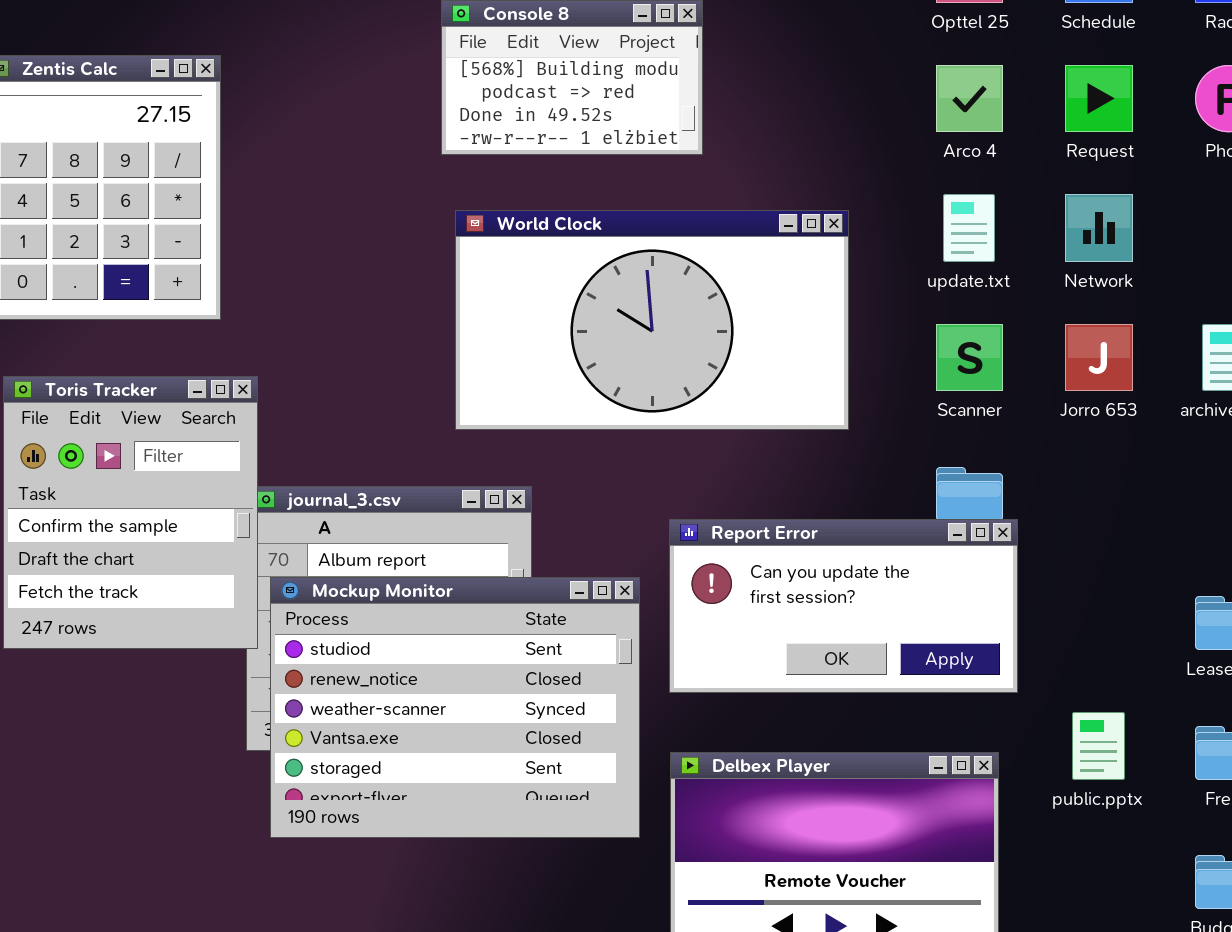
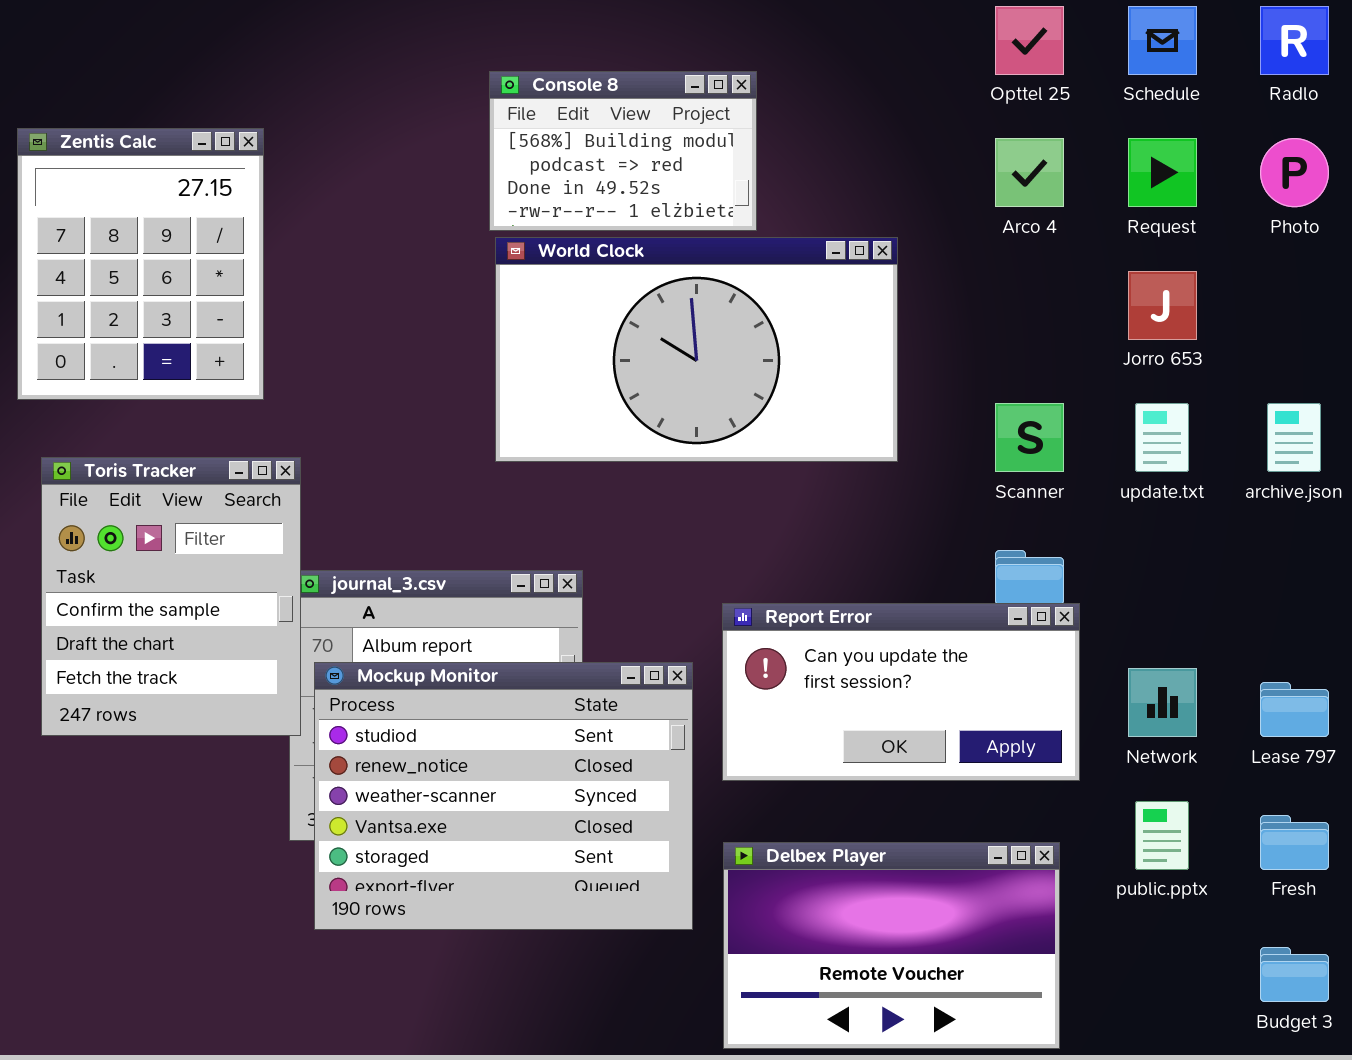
update.txt: [943,194,995,262] -> [1135,403,1189,472], moved
Network: [1065,194,1133,262] -> [1128,668,1197,737], moved
World Clock: [455,210,849,430] -> [495,237,898,462], moved
Jorro 653: [1065,324,1133,391] -> [1128,271,1197,340], moved

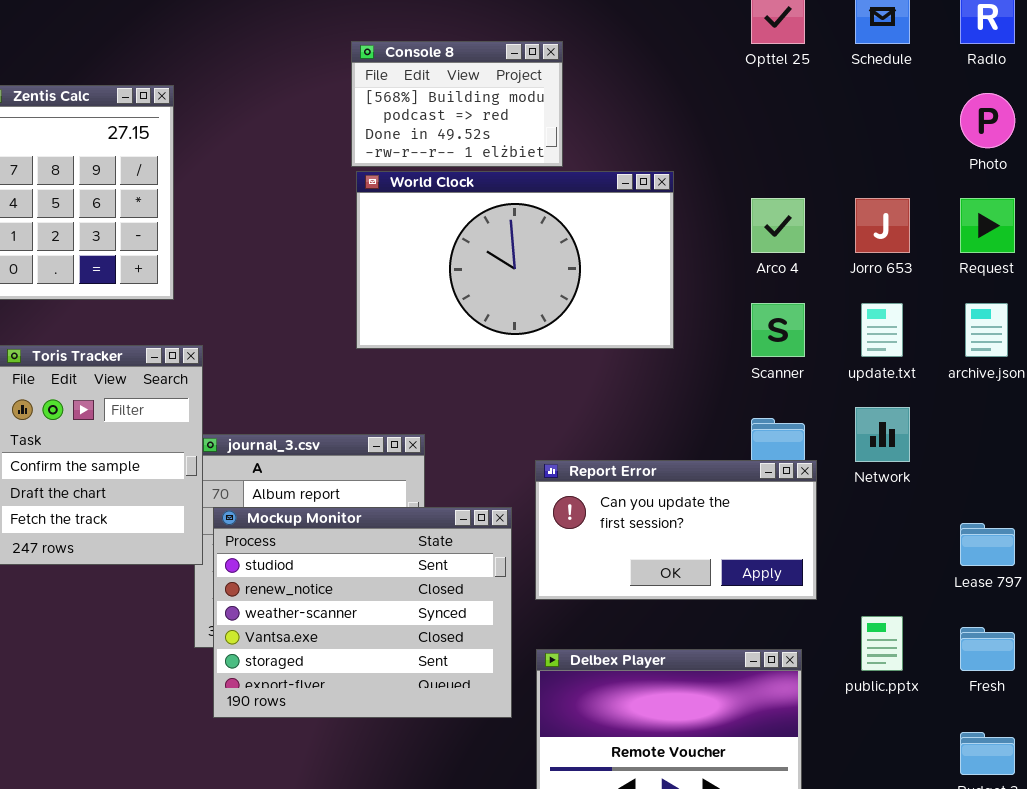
Arco 4: [995,138,1064,207] -> [751,198,805,253], moved
Request: [1128,138,1197,207] -> [960,198,1015,253], moved
Network: [1128,668,1197,737] -> [855,407,910,462], moved

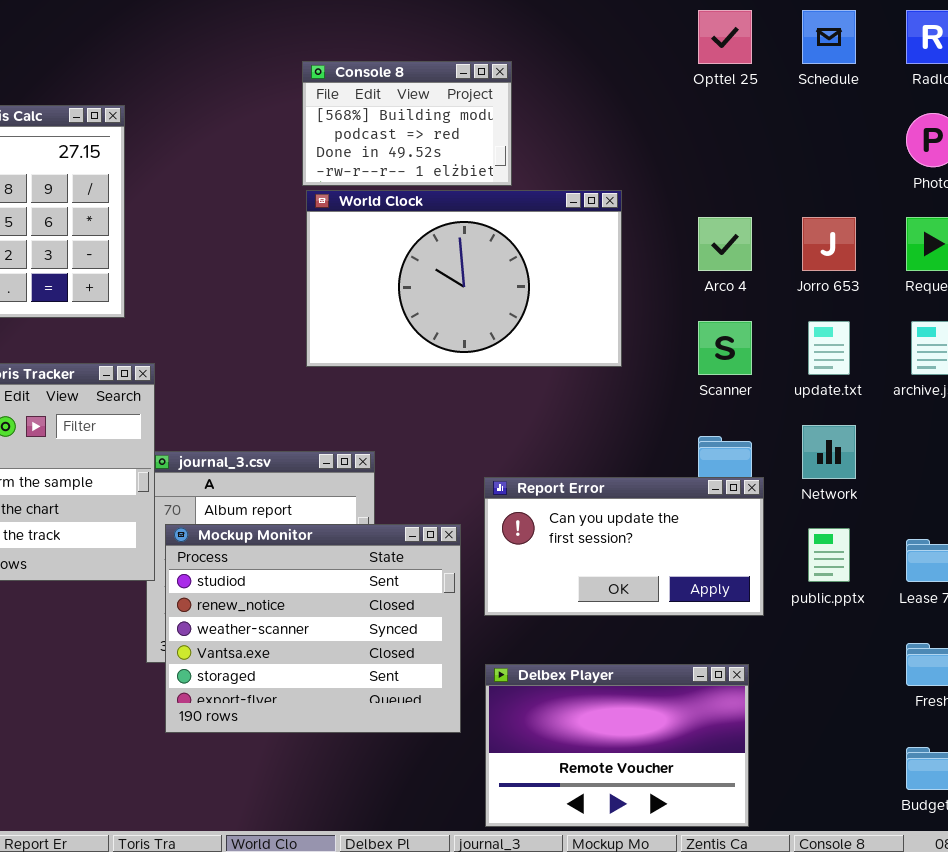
public.pptx: [861,616,903,671] -> [808,528,850,582], moved

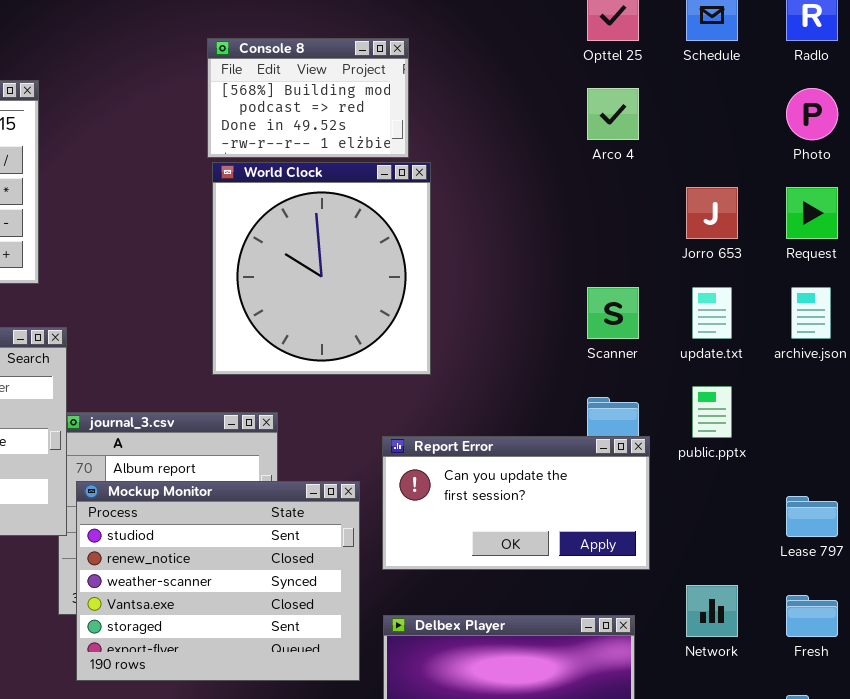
World Clock: [306,190,622,367] -> [212,162,431,375], resized
Arco 4: [698,217,752,271] -> [587,88,639,140], moved
Network: [802,425,856,479] -> [686,585,738,637], moved
public.pptx: [808,528,850,582] -> [692,386,732,438], moved

